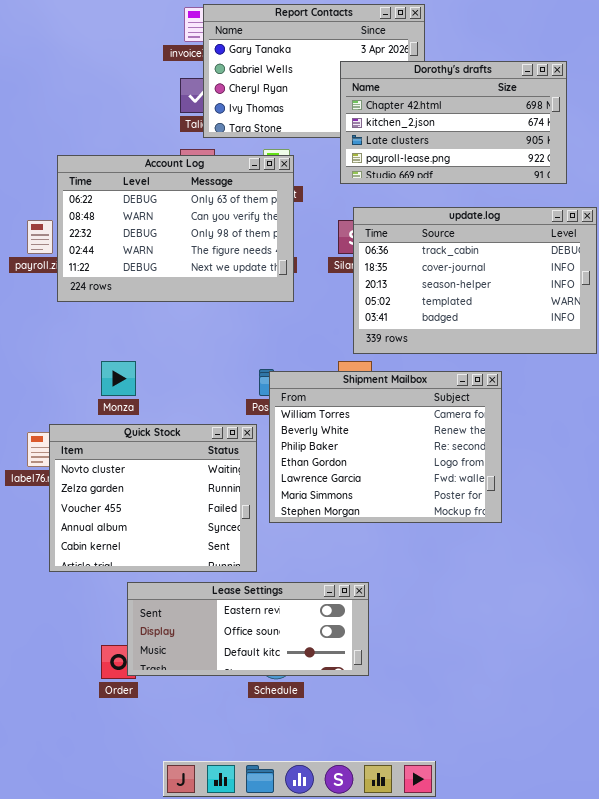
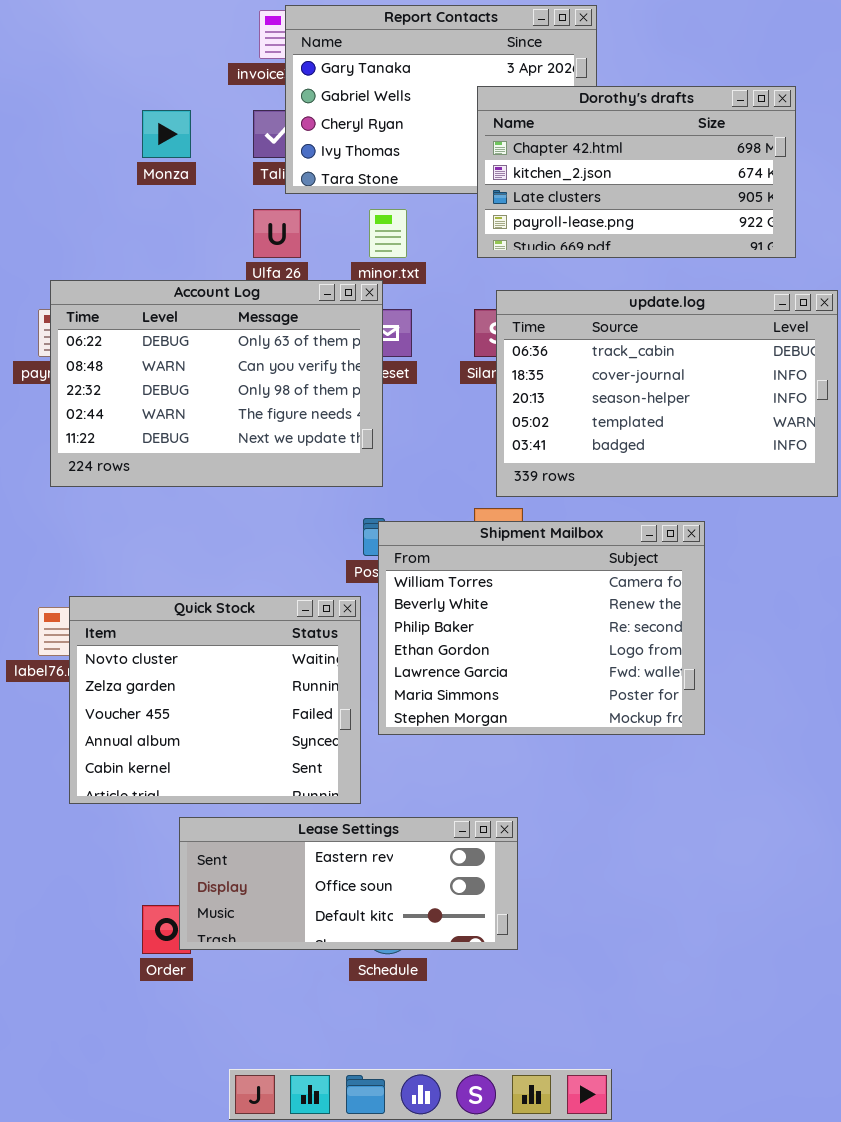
Account Log: [57,155,294,302] -> [50,280,383,487], moved
Monza: [101,361,136,396] -> [142,110,191,158], moved

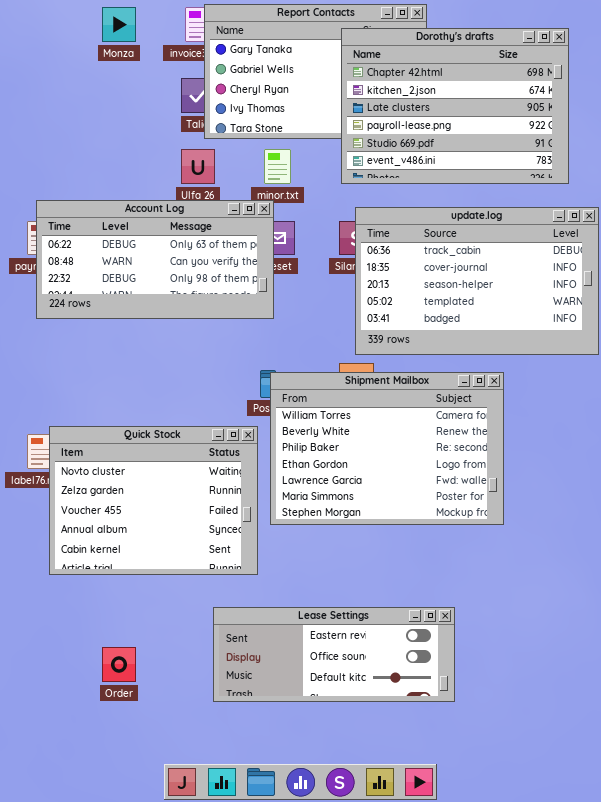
Dorothy's drafts: [477,86,796,258] -> [341,28,569,184], resized
Monza: [142,110,191,158] -> [102,7,136,42], moved
Account Log: [50,280,383,487] -> [36,200,274,319], resized
Lease Settings: [179,817,518,950] -> [213,607,455,702], moved

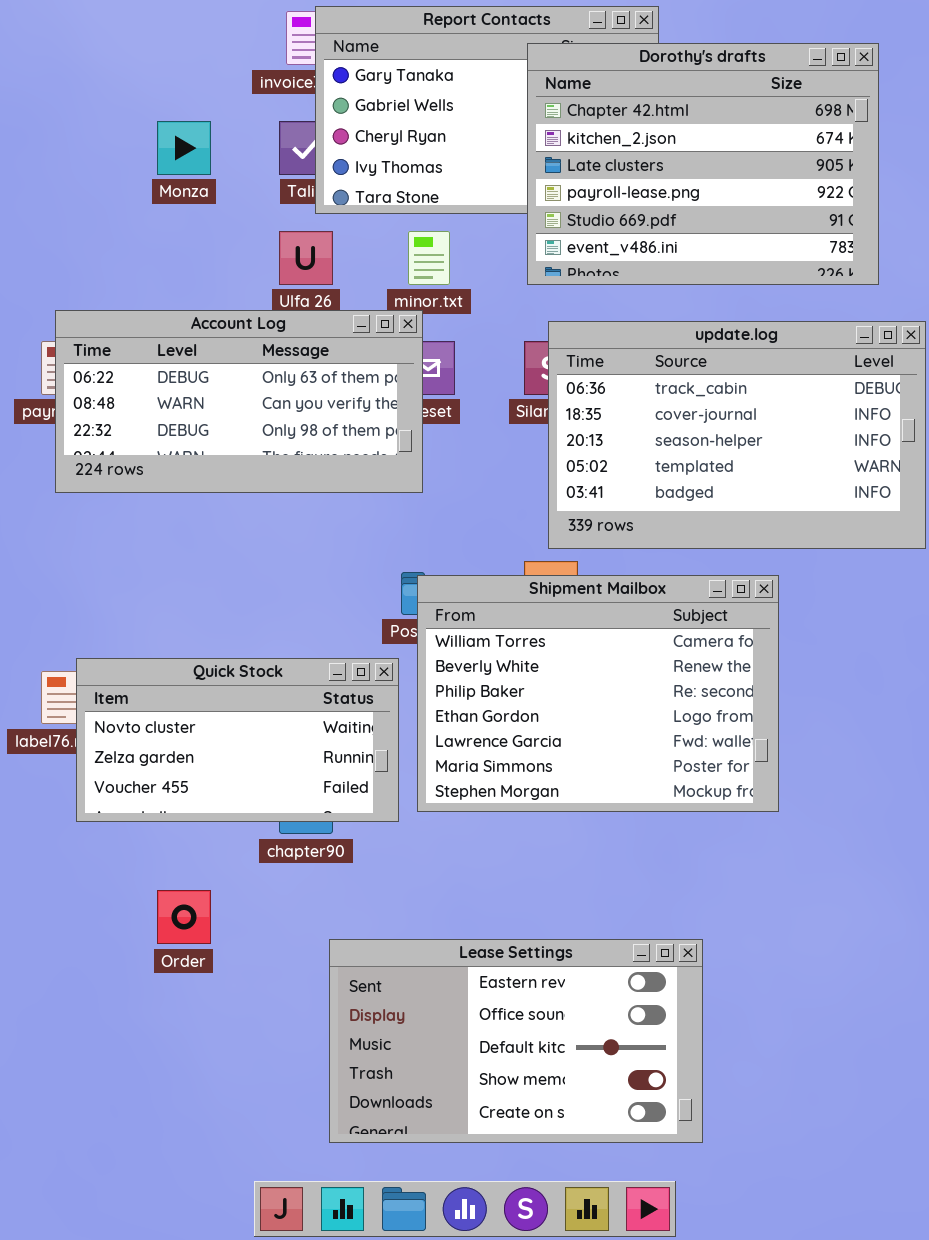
Monza: [102,7,136,42] -> [157,121,211,175], moved
Quick Stock: [49,426,258,575] -> [76,658,399,822], resized
Lease Settings: [213,607,455,702] -> [329,939,703,1143], resized
Order: [102,647,136,682] -> [157,890,211,944], moved

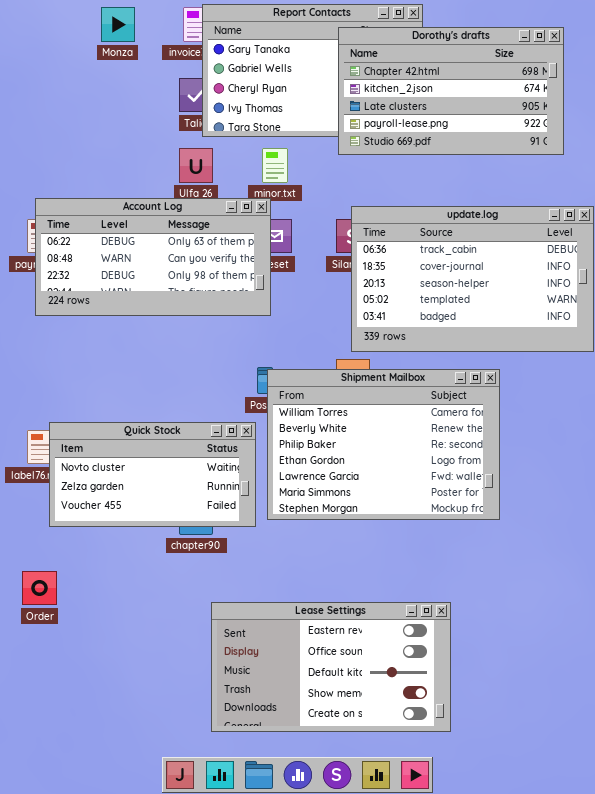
Dorothy's drafts: [527,43,879,285] -> [338,27,564,155], resized
Monza: [157,121,211,175] -> [101,7,135,42], moved
Order: [157,890,211,944] -> [22,571,57,605], moved

